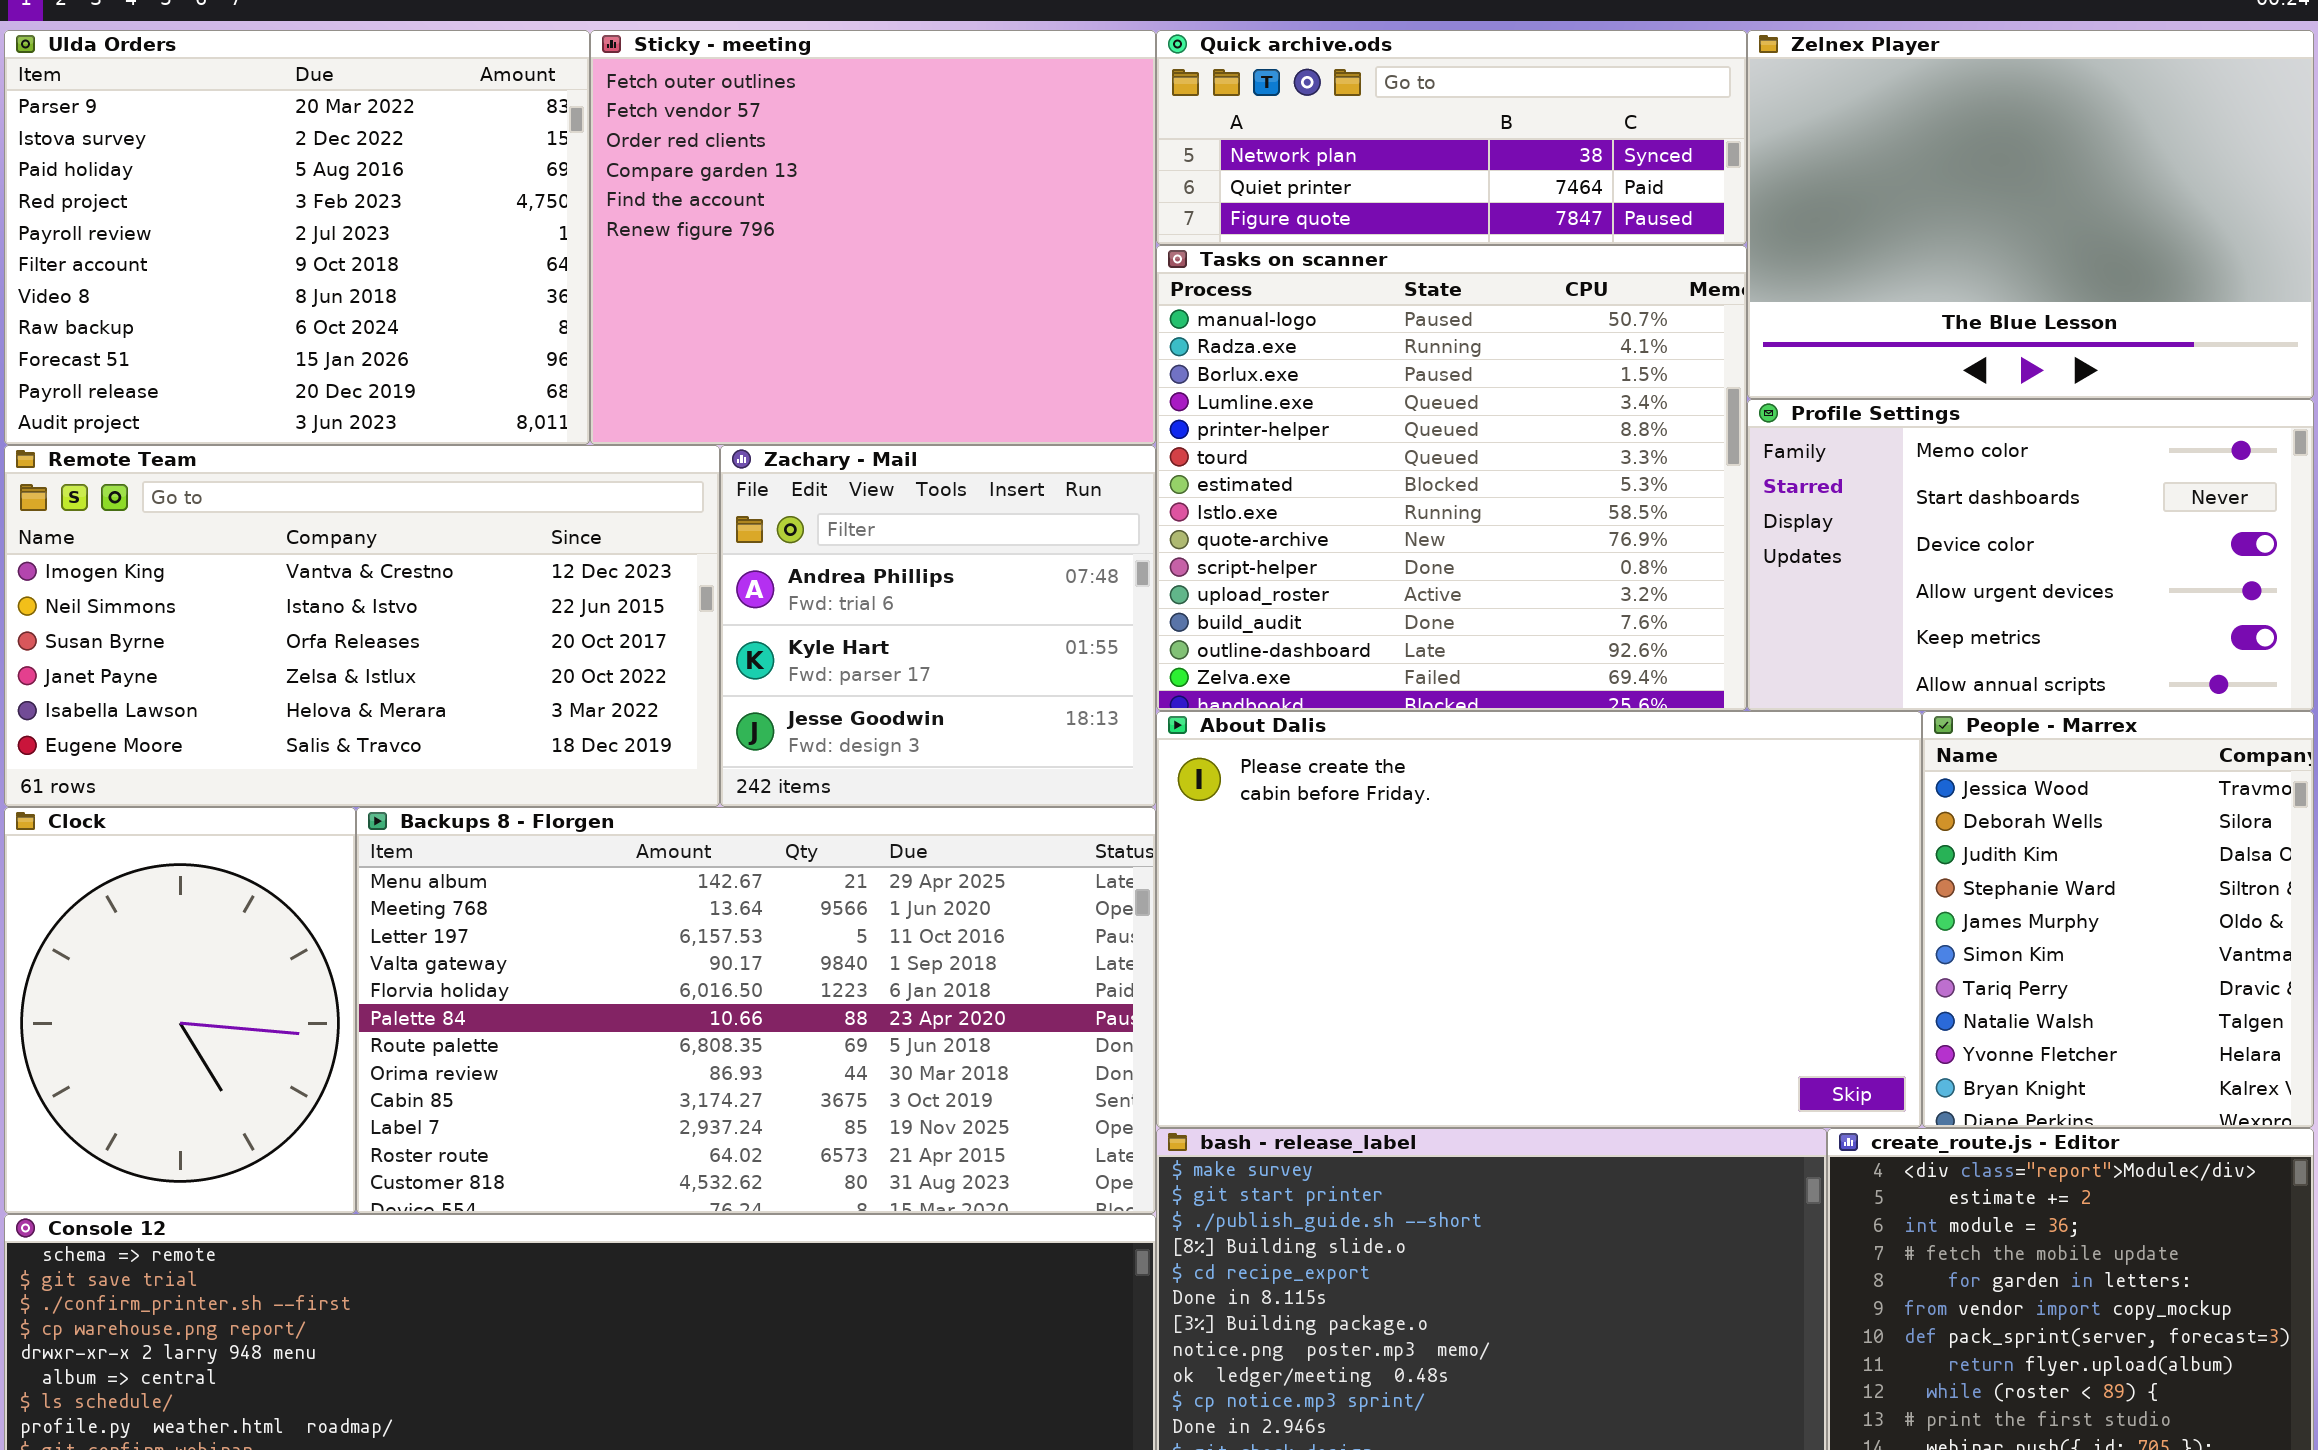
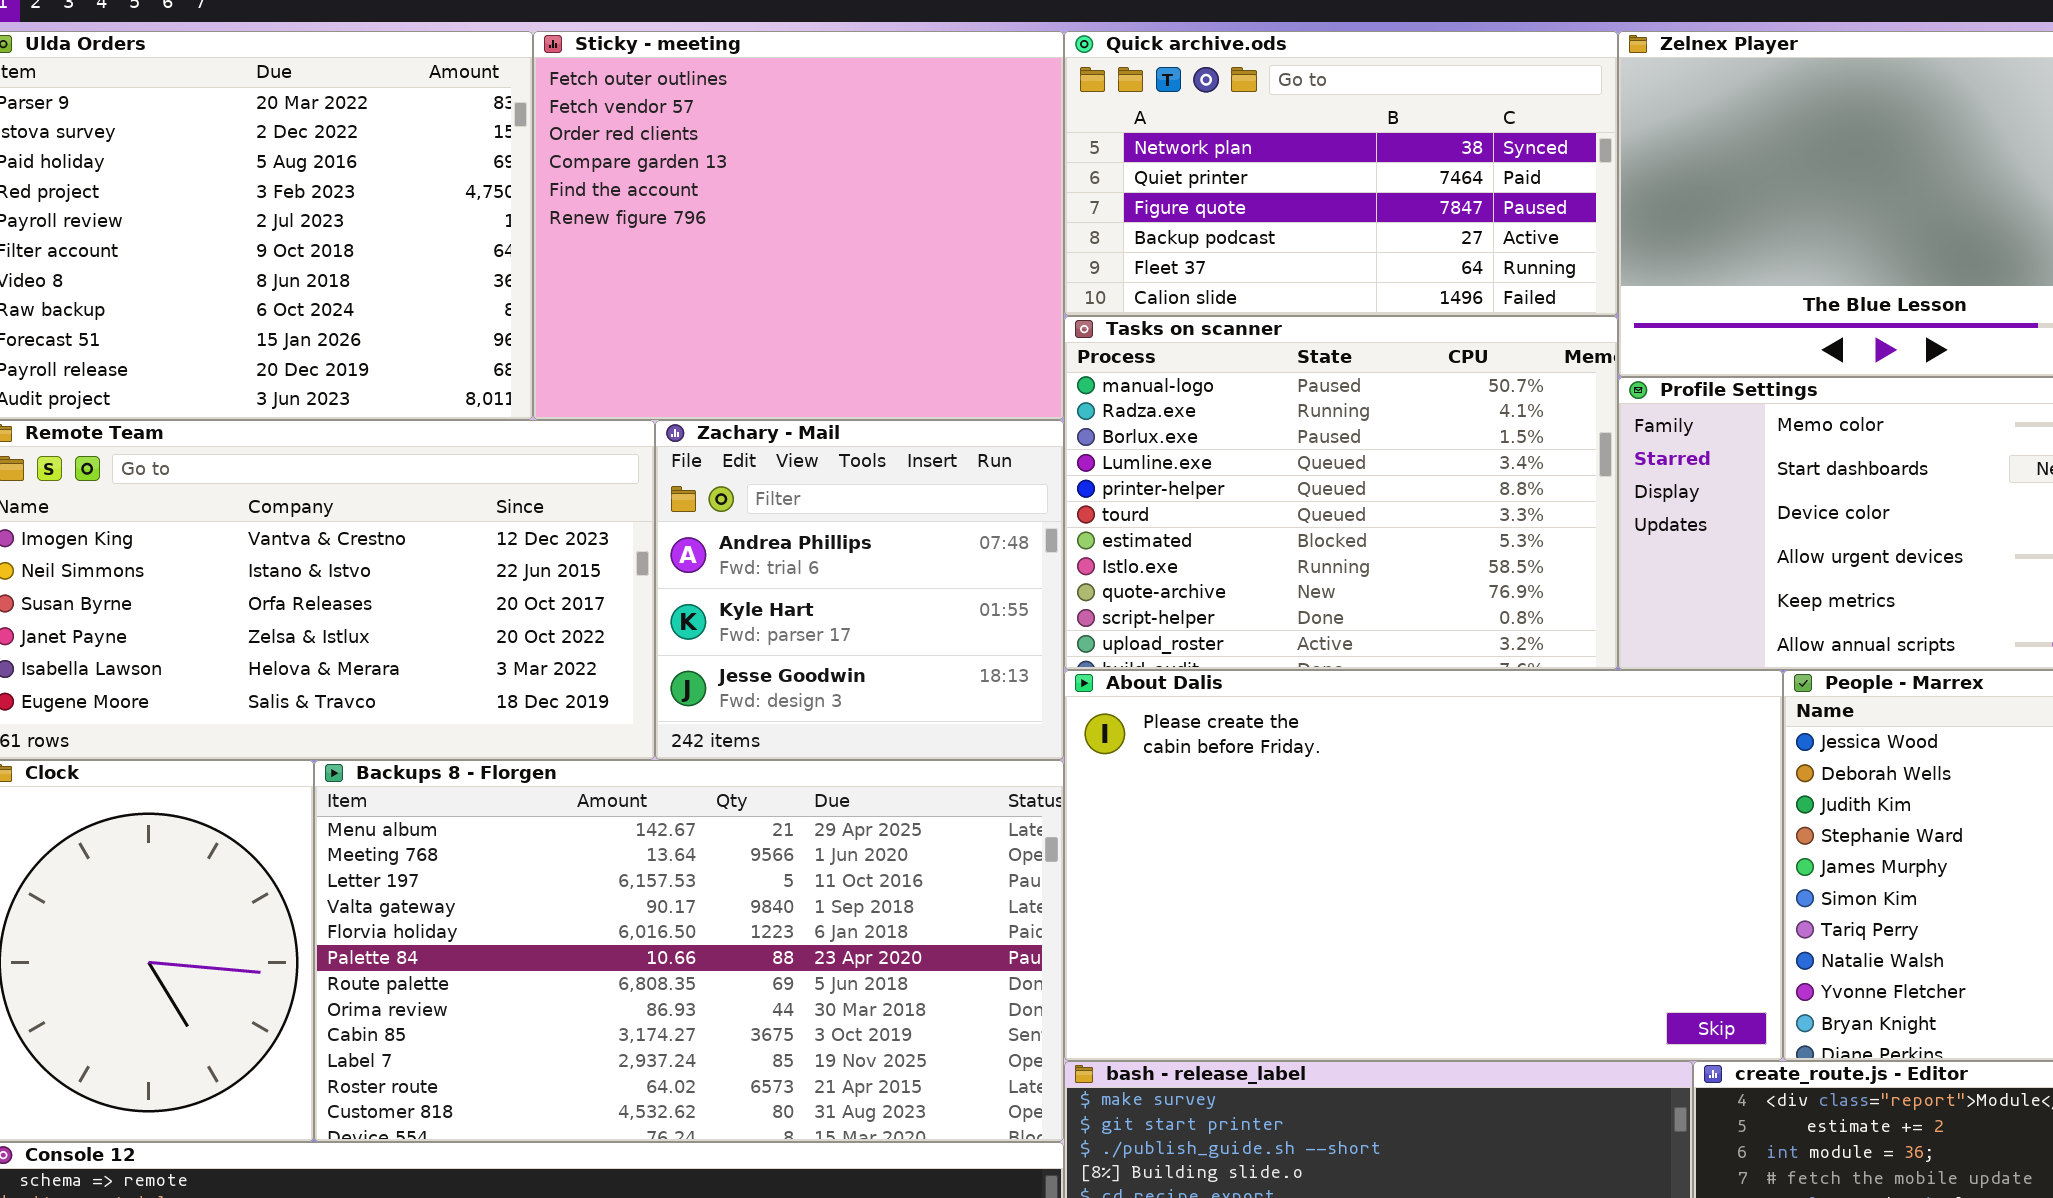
Quick archive.ods: [1156,30,1747,245] -> [1064,31,1618,316], resized
Tasks on scanner: [1156,245,1747,711] -> [1064,316,1618,670], resized

